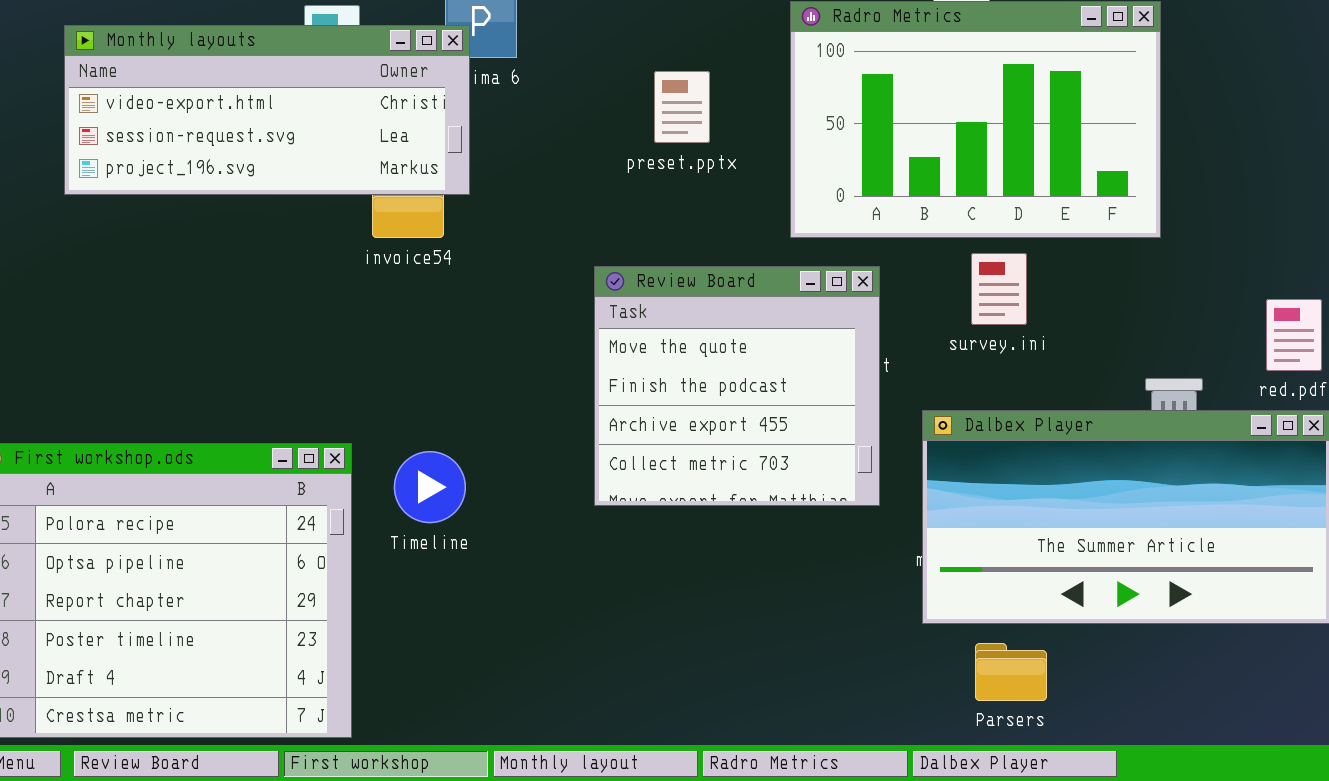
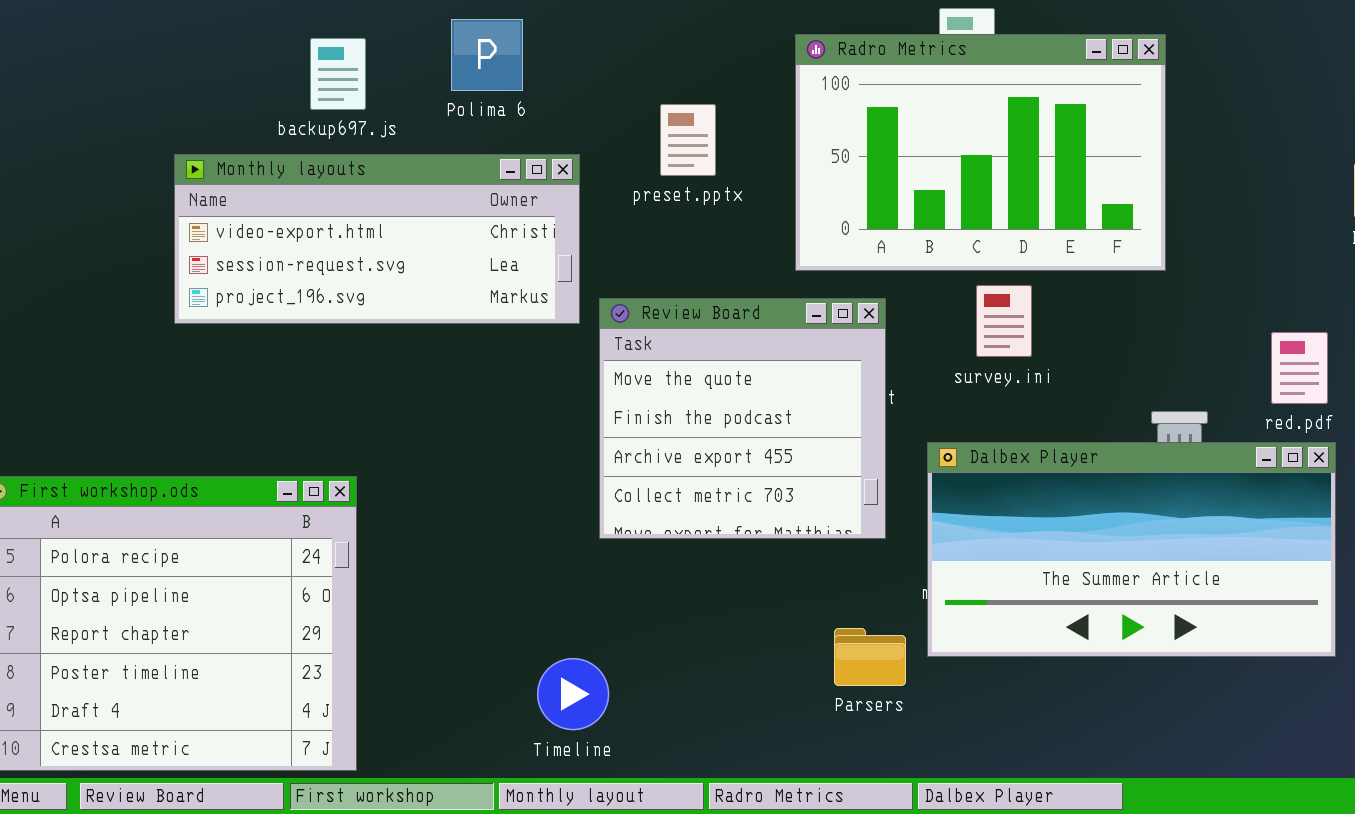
Monthly layouts: [64,25,470,195] -> [174,154,580,324], moved
Timeline: [394,451,466,523] -> [537,658,609,730], moved
Parsers: [975,643,1047,701] -> [834,628,906,686], moved

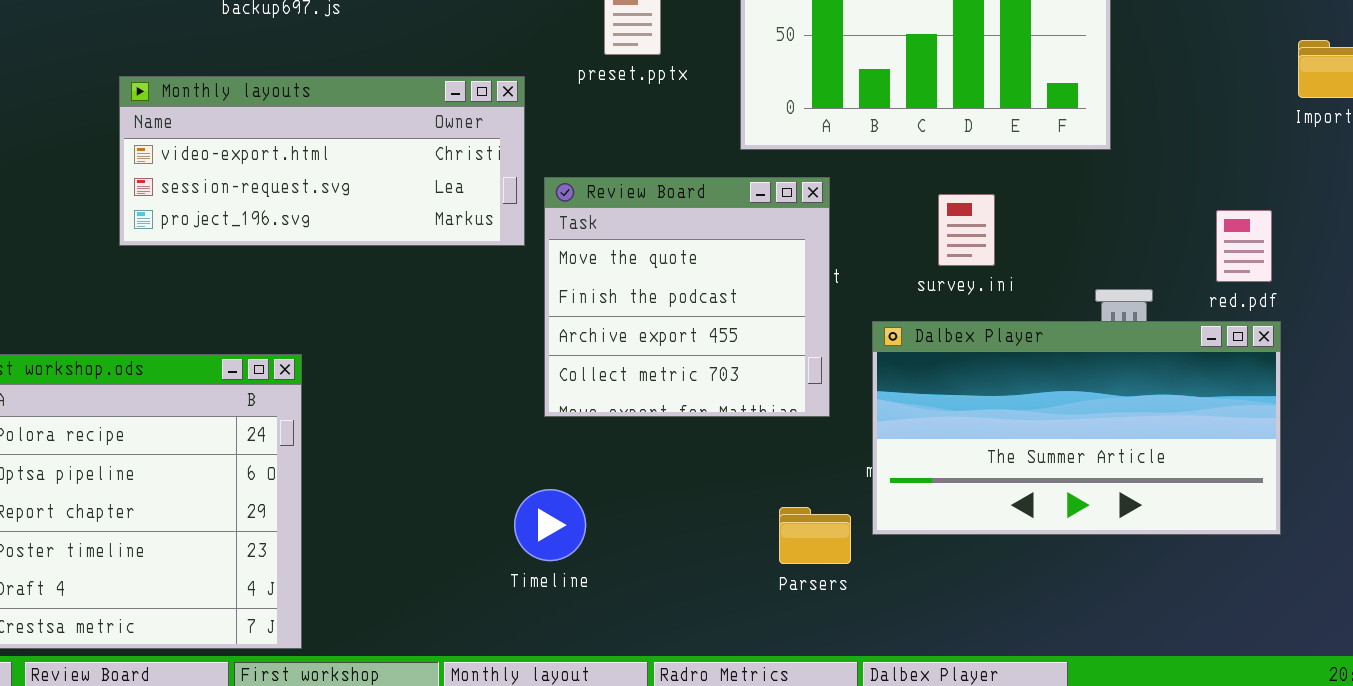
Monthly layouts: [174,154,580,324] -> [119,76,525,246], moved
survey.ini: [976,285,1032,357] -> [938,194,995,266], moved
Timeline: [537,658,609,730] -> [514,489,586,561], moved

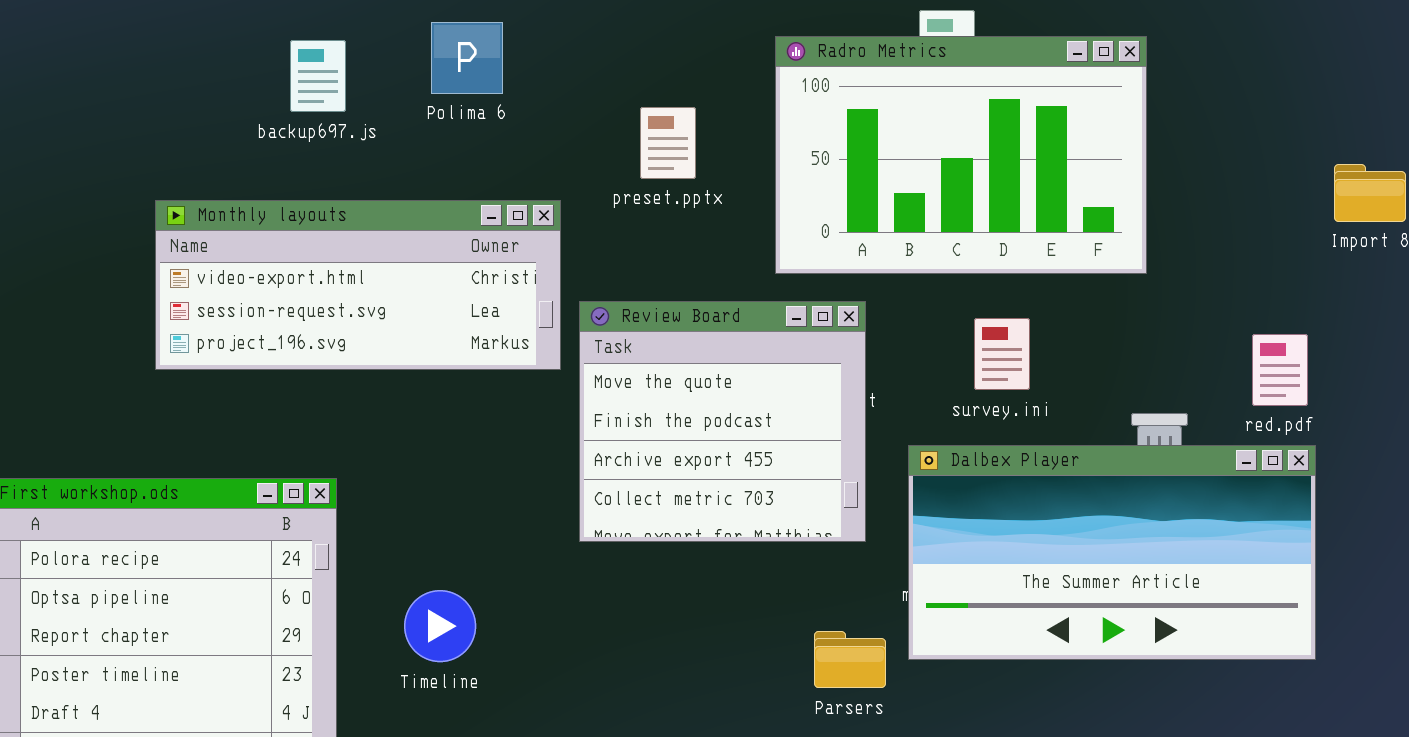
Timeline: [514,489,586,561] -> [404,590,476,662], moved

